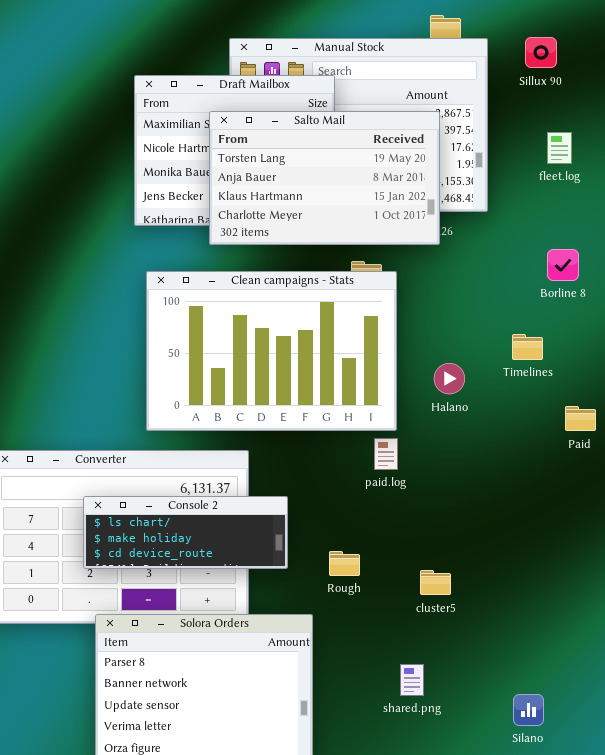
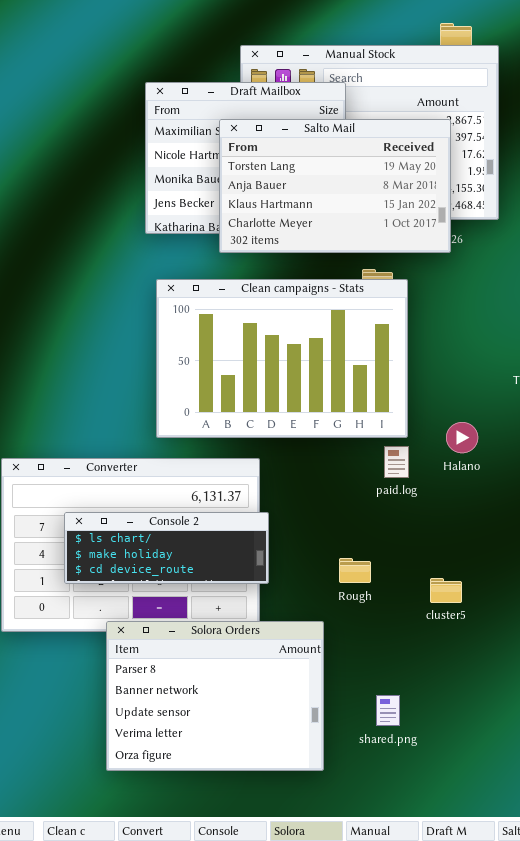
Halano: [434,363,465,394] -> [446,422,478,453], moved
Console 2: [83,496,288,569] -> [64,512,269,584], moved
shared.png: [400,664,424,696] -> [376,695,400,726], moved

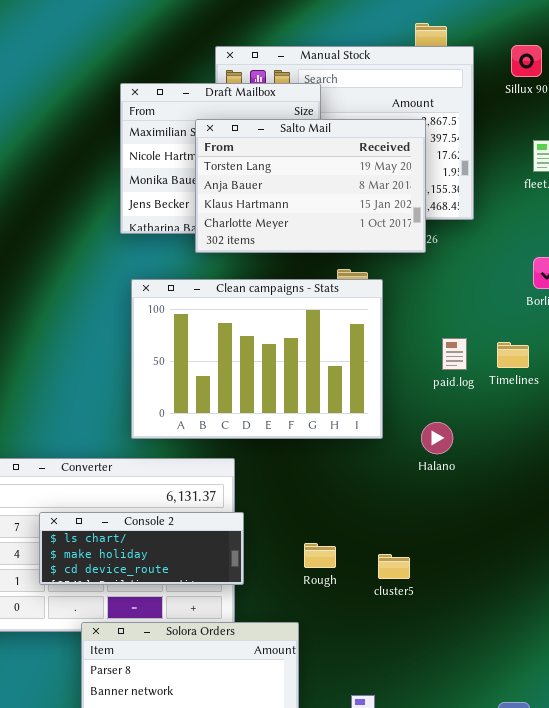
paid.log: [384,446,409,478] -> [442,338,467,370], moved
Rough: [339,558,371,583] -> [304,543,336,568], moved
cluster5: [430,578,462,603] -> [378,554,410,579], moved

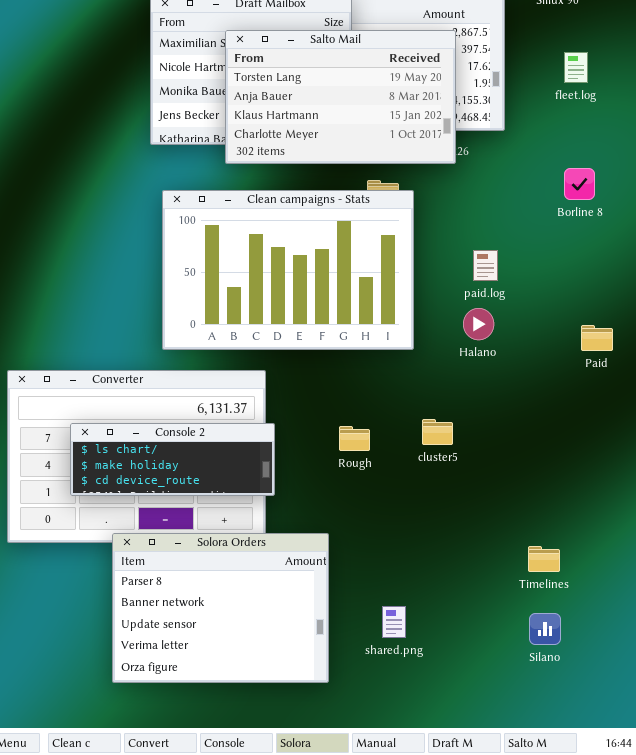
Timelines: [497,342,529,368] -> [528,546,560,572], moved
Halano: [421,422,453,454] -> [463,308,494,340], moved
Rough: [304,543,336,568] -> [339,426,370,451], moved
cluster5: [378,554,410,579] -> [422,419,453,445], moved

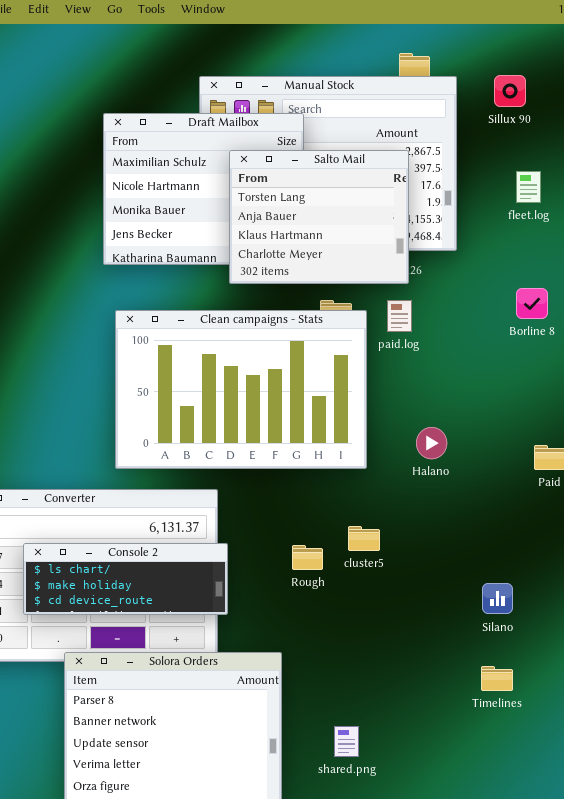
Salto Mail: [225,30,456,164] -> [229,150,409,284], resized
paid.log: [473,250,498,281] -> [387,300,412,332], moved
cluster5: [422,419,453,445] -> [348,526,380,551], moved
Silano: [529,613,561,645] -> [482,583,513,614], moved

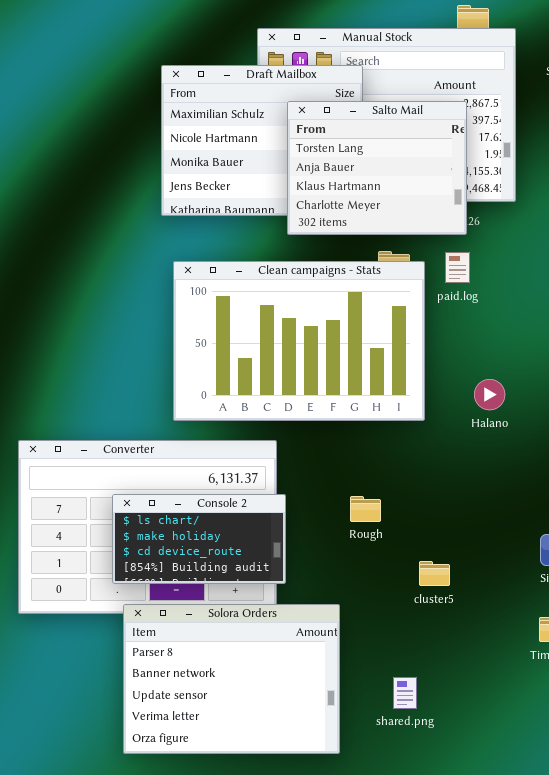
cluster5: [348,526,380,551] -> [419,561,450,586], moved
Console 2: [23,543,228,615] -> [112,494,286,584], resized

